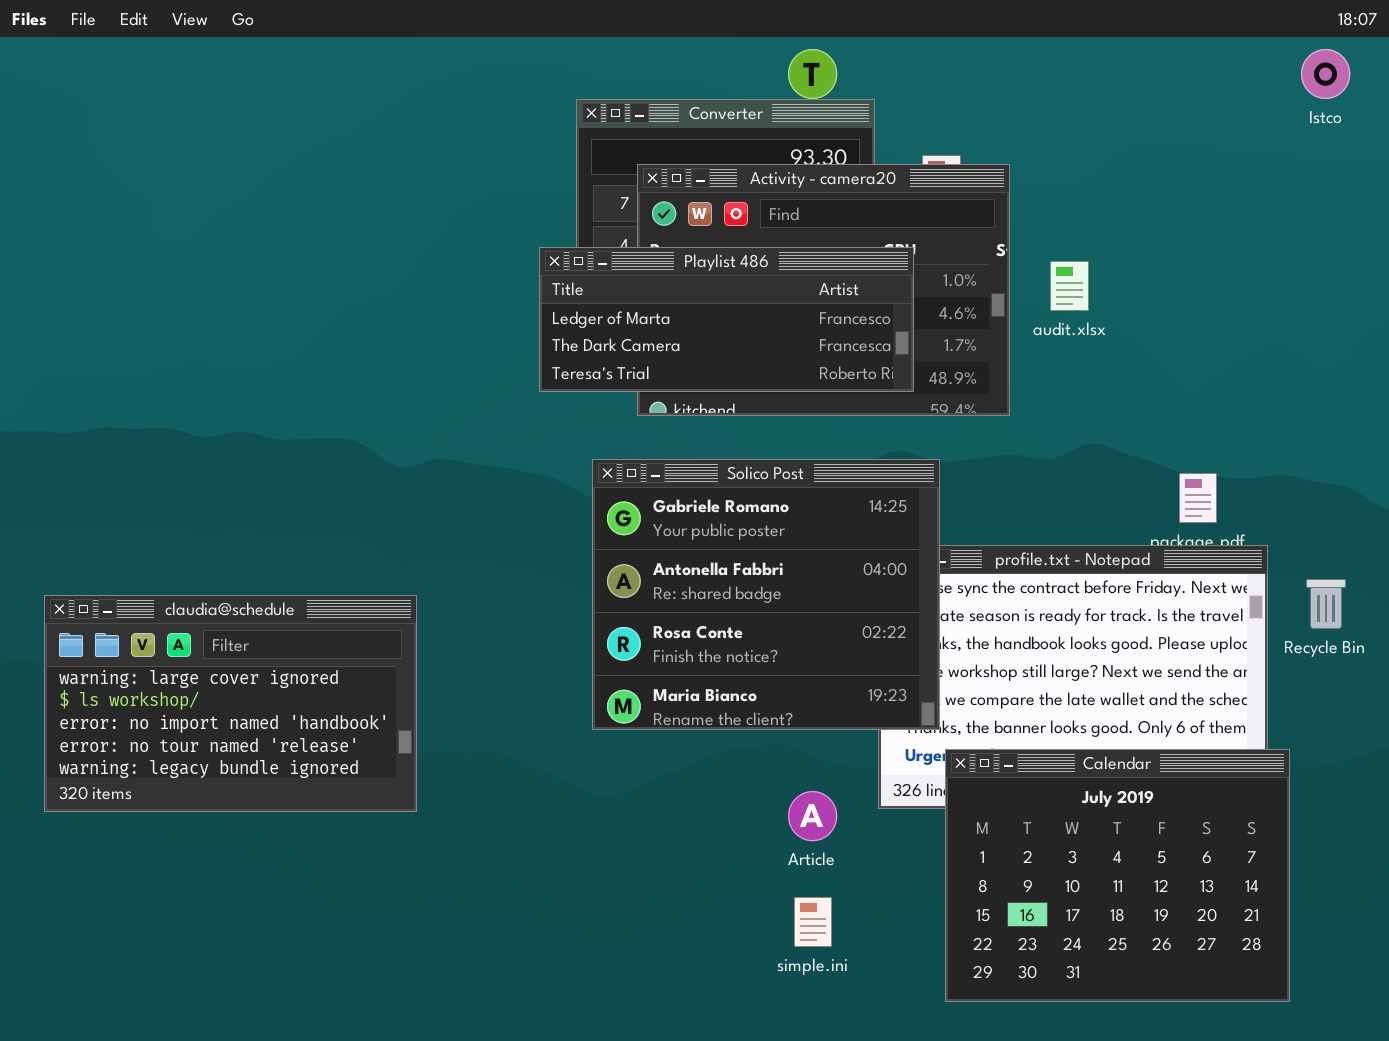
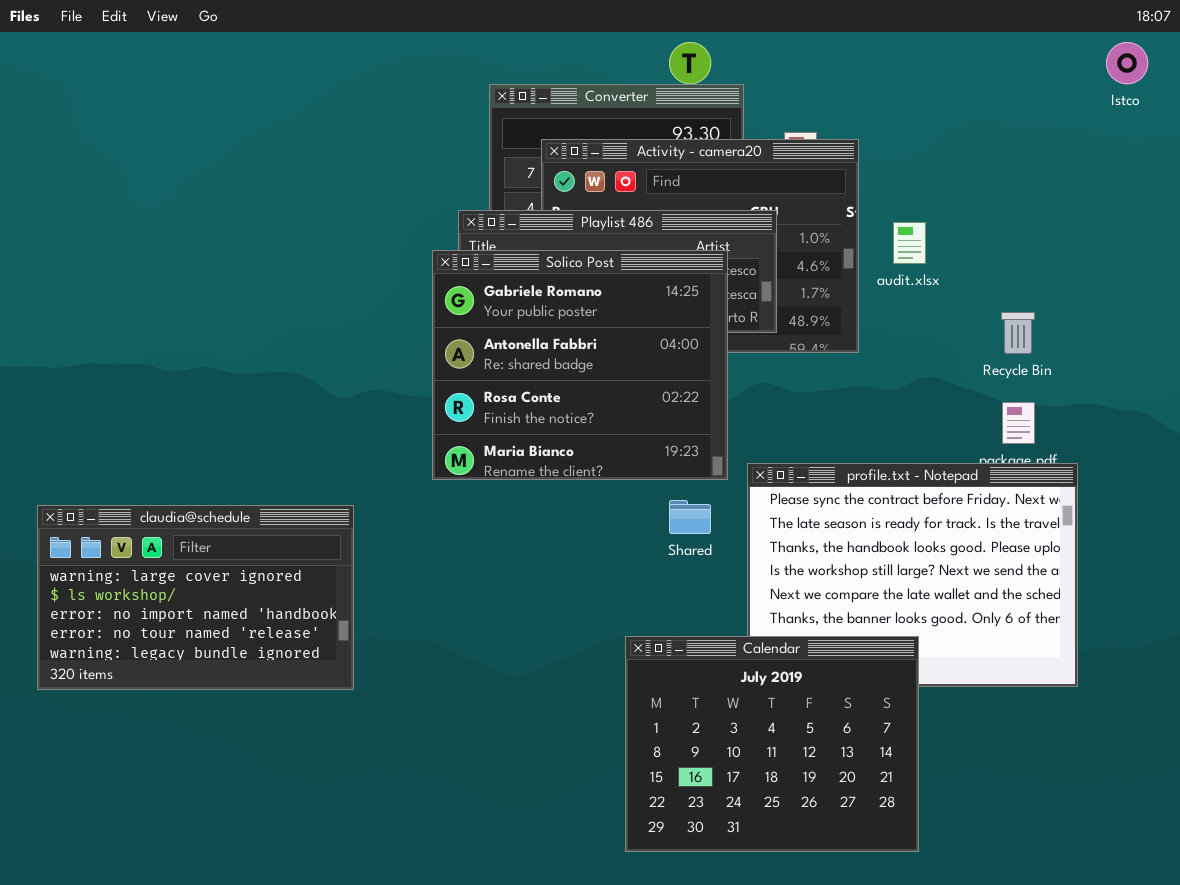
Solico Post: [592,459,940,730] -> [432,250,728,480], moved
Recycle Bin: [1306,579,1346,629] -> [1001,312,1035,354], moved
Calendar: [945,749,1290,1002] -> [625,636,919,852], moved

